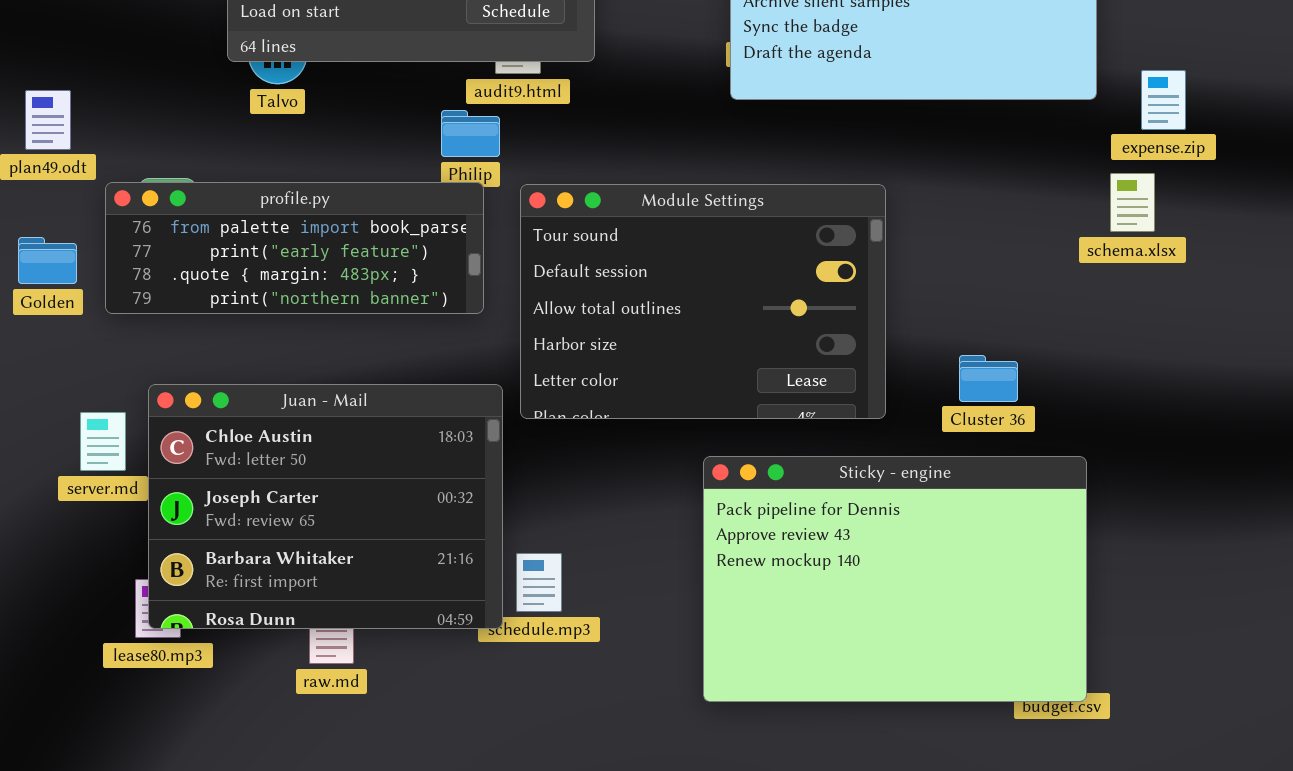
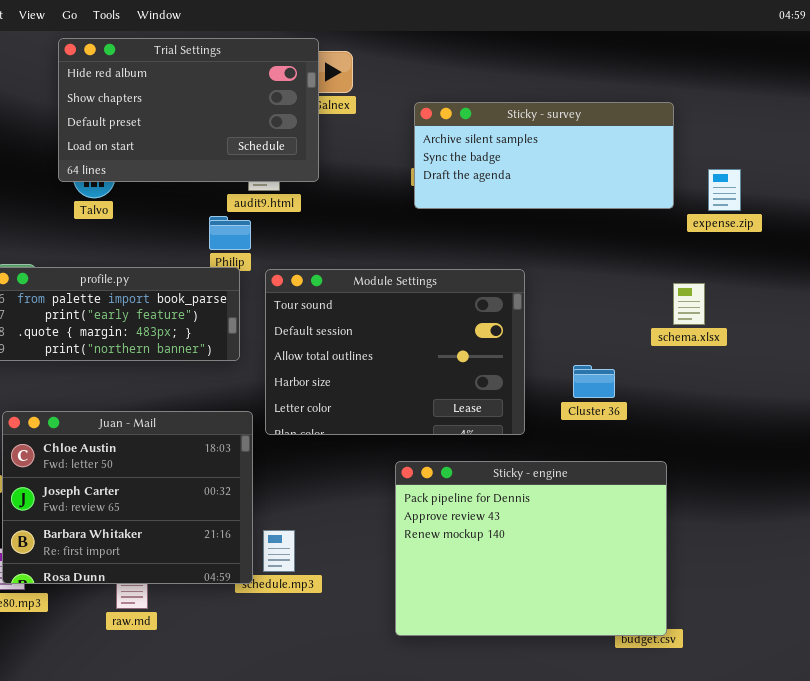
expense.zip: [1141,70,1186,130] -> [708,169,741,211], moved
schema.xlsx: [1110,173,1155,232] -> [673,283,705,325], moved
Cluster 36: [959,355,1018,402] -> [573,365,615,398], moved

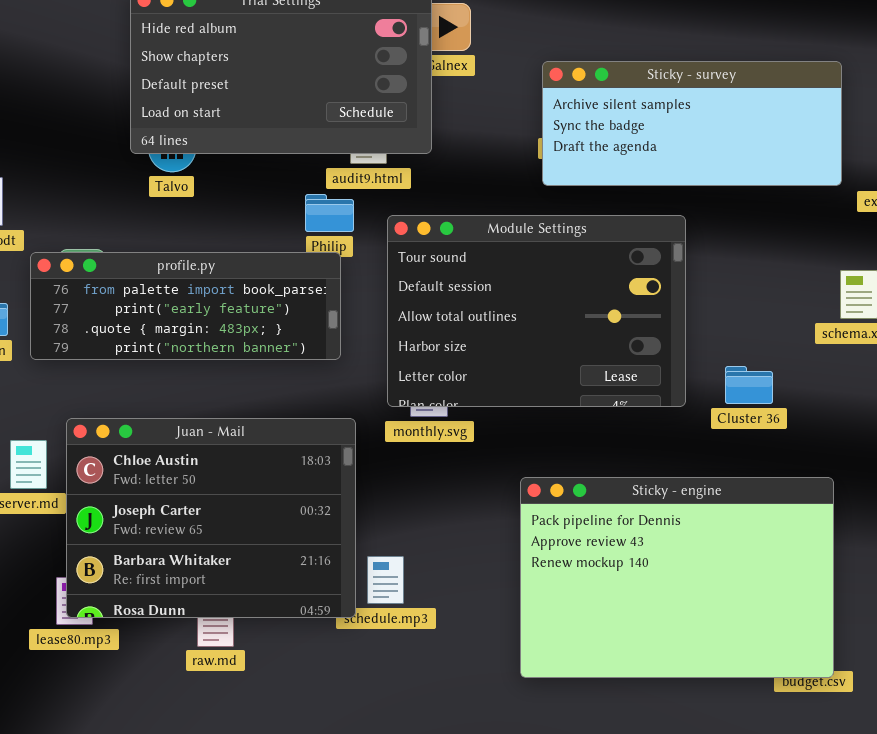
Module Settings: [265,269,525,435] -> [387,215,686,407], moved

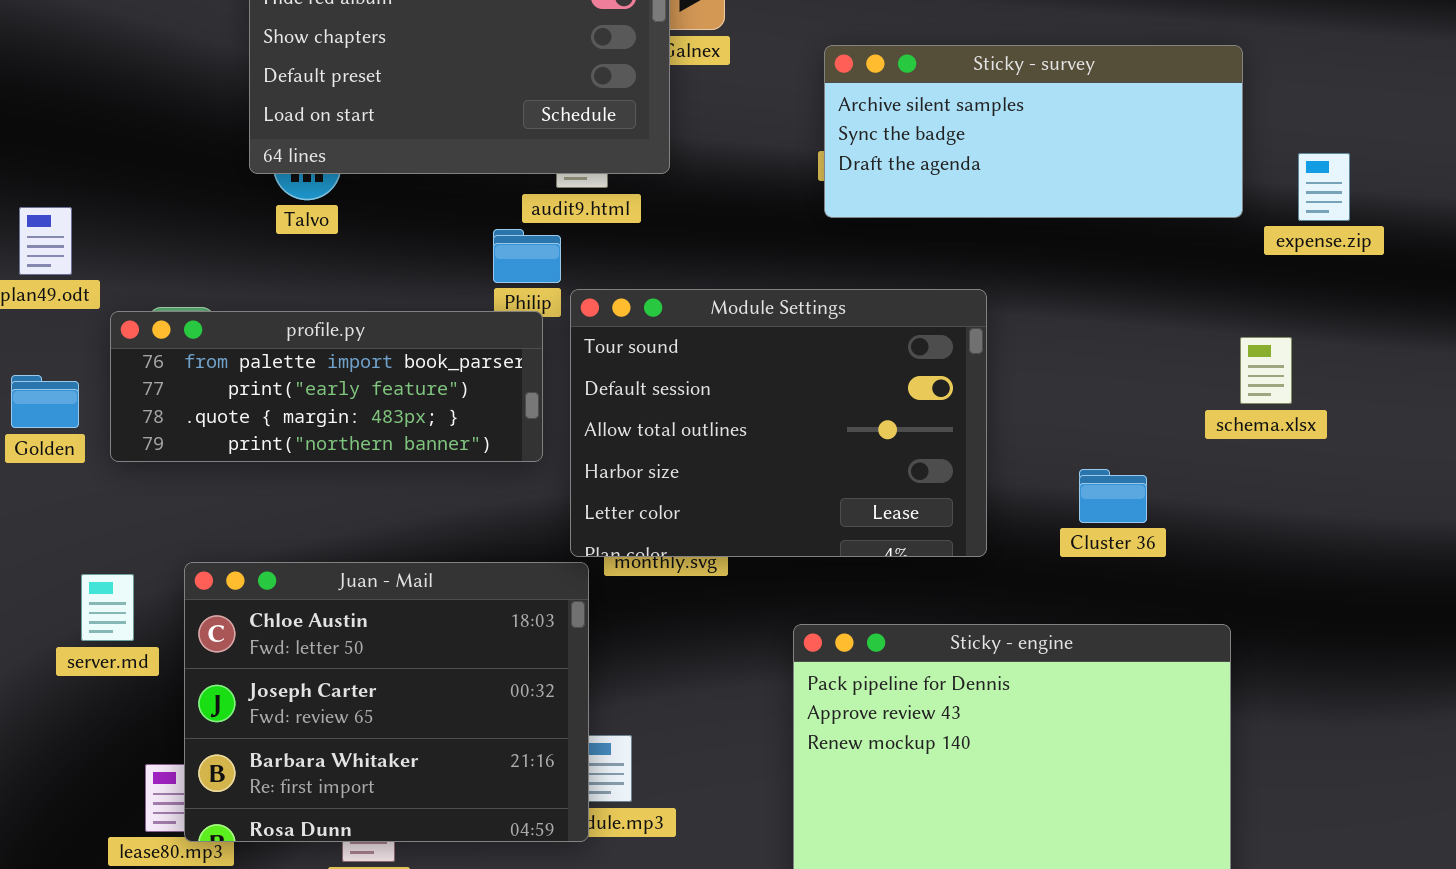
Module Settings: [387,215,686,407] -> [570,289,987,557], moved
Juan - Mail: [66,418,356,618] -> [184,562,589,842], moved

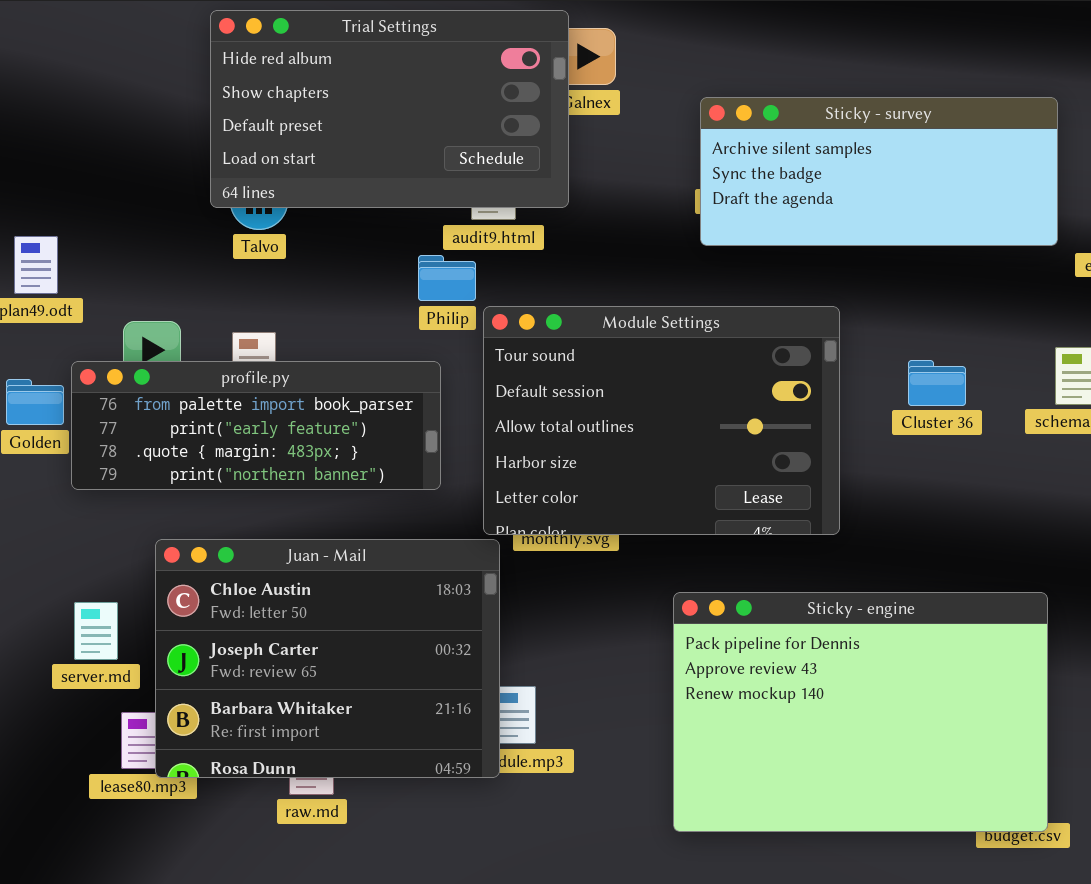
profile.py: [110,311,543,462] -> [71,361,441,490], moved
Cluster 36: [1079,469,1147,523] -> [908,360,966,406], moved
server.md: [81,574,134,641] -> [74,602,118,660], moved

